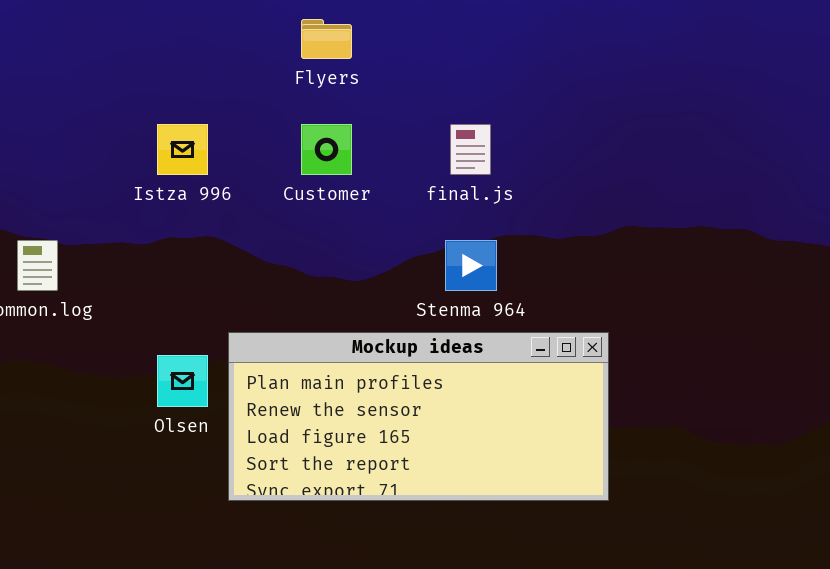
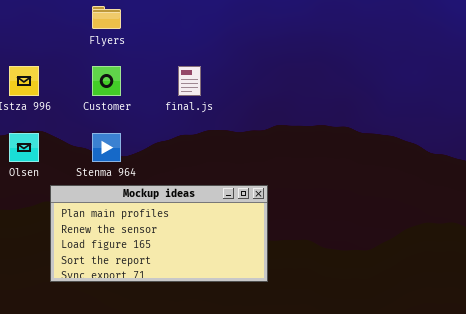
Stenma 964: [445,240,497,291] -> [92,133,121,162], moved
Olsen: [157,355,208,407] -> [9,133,39,162], moved

